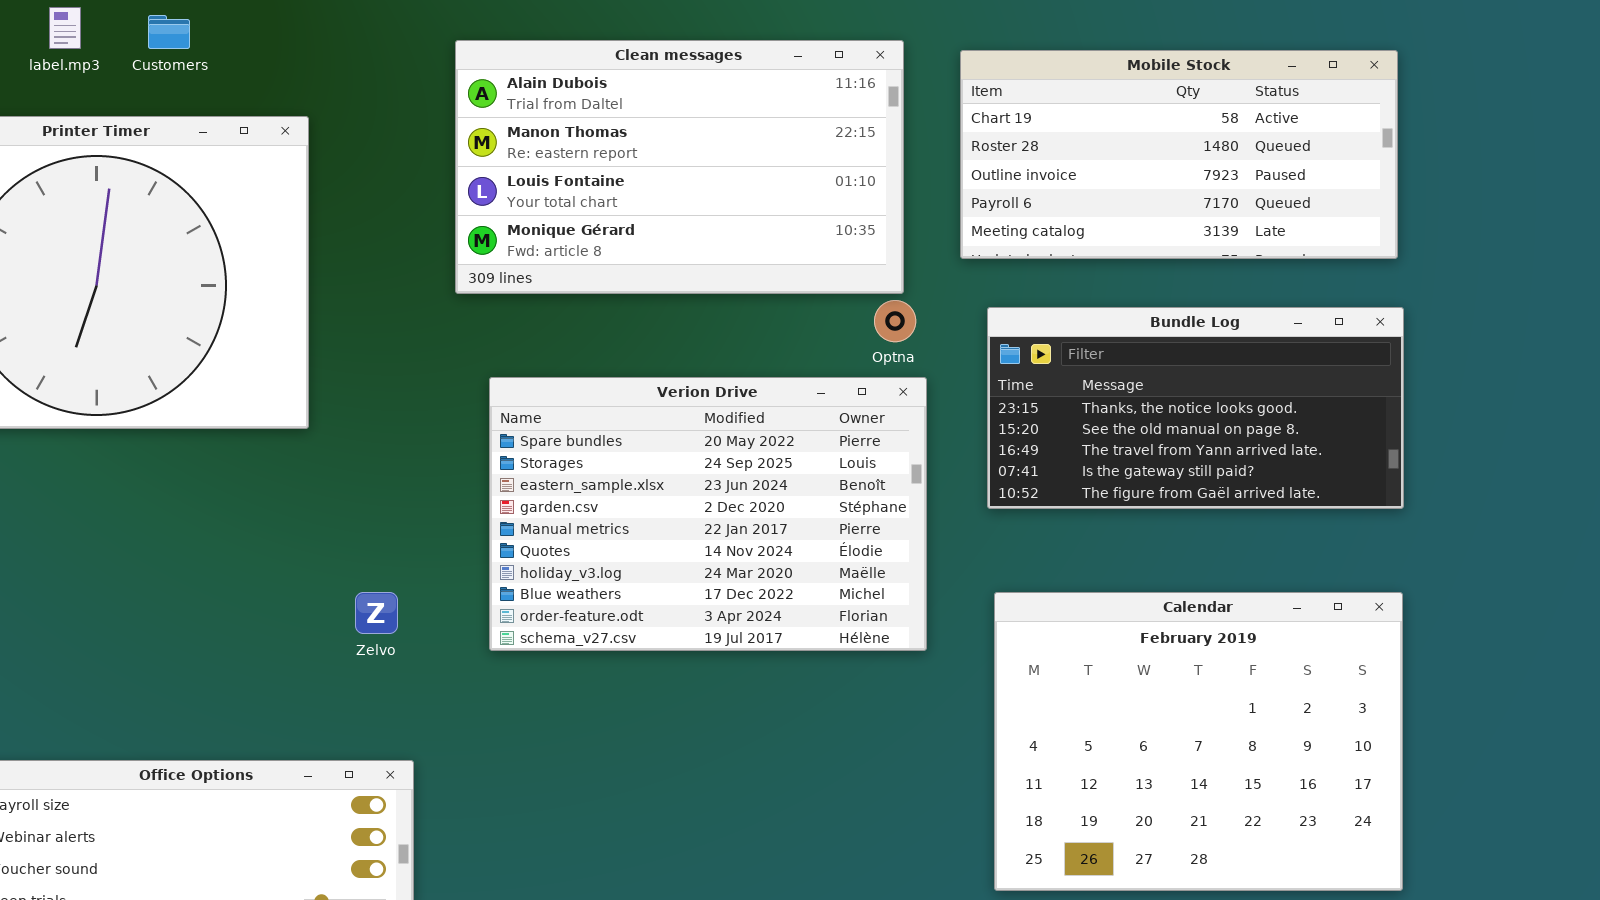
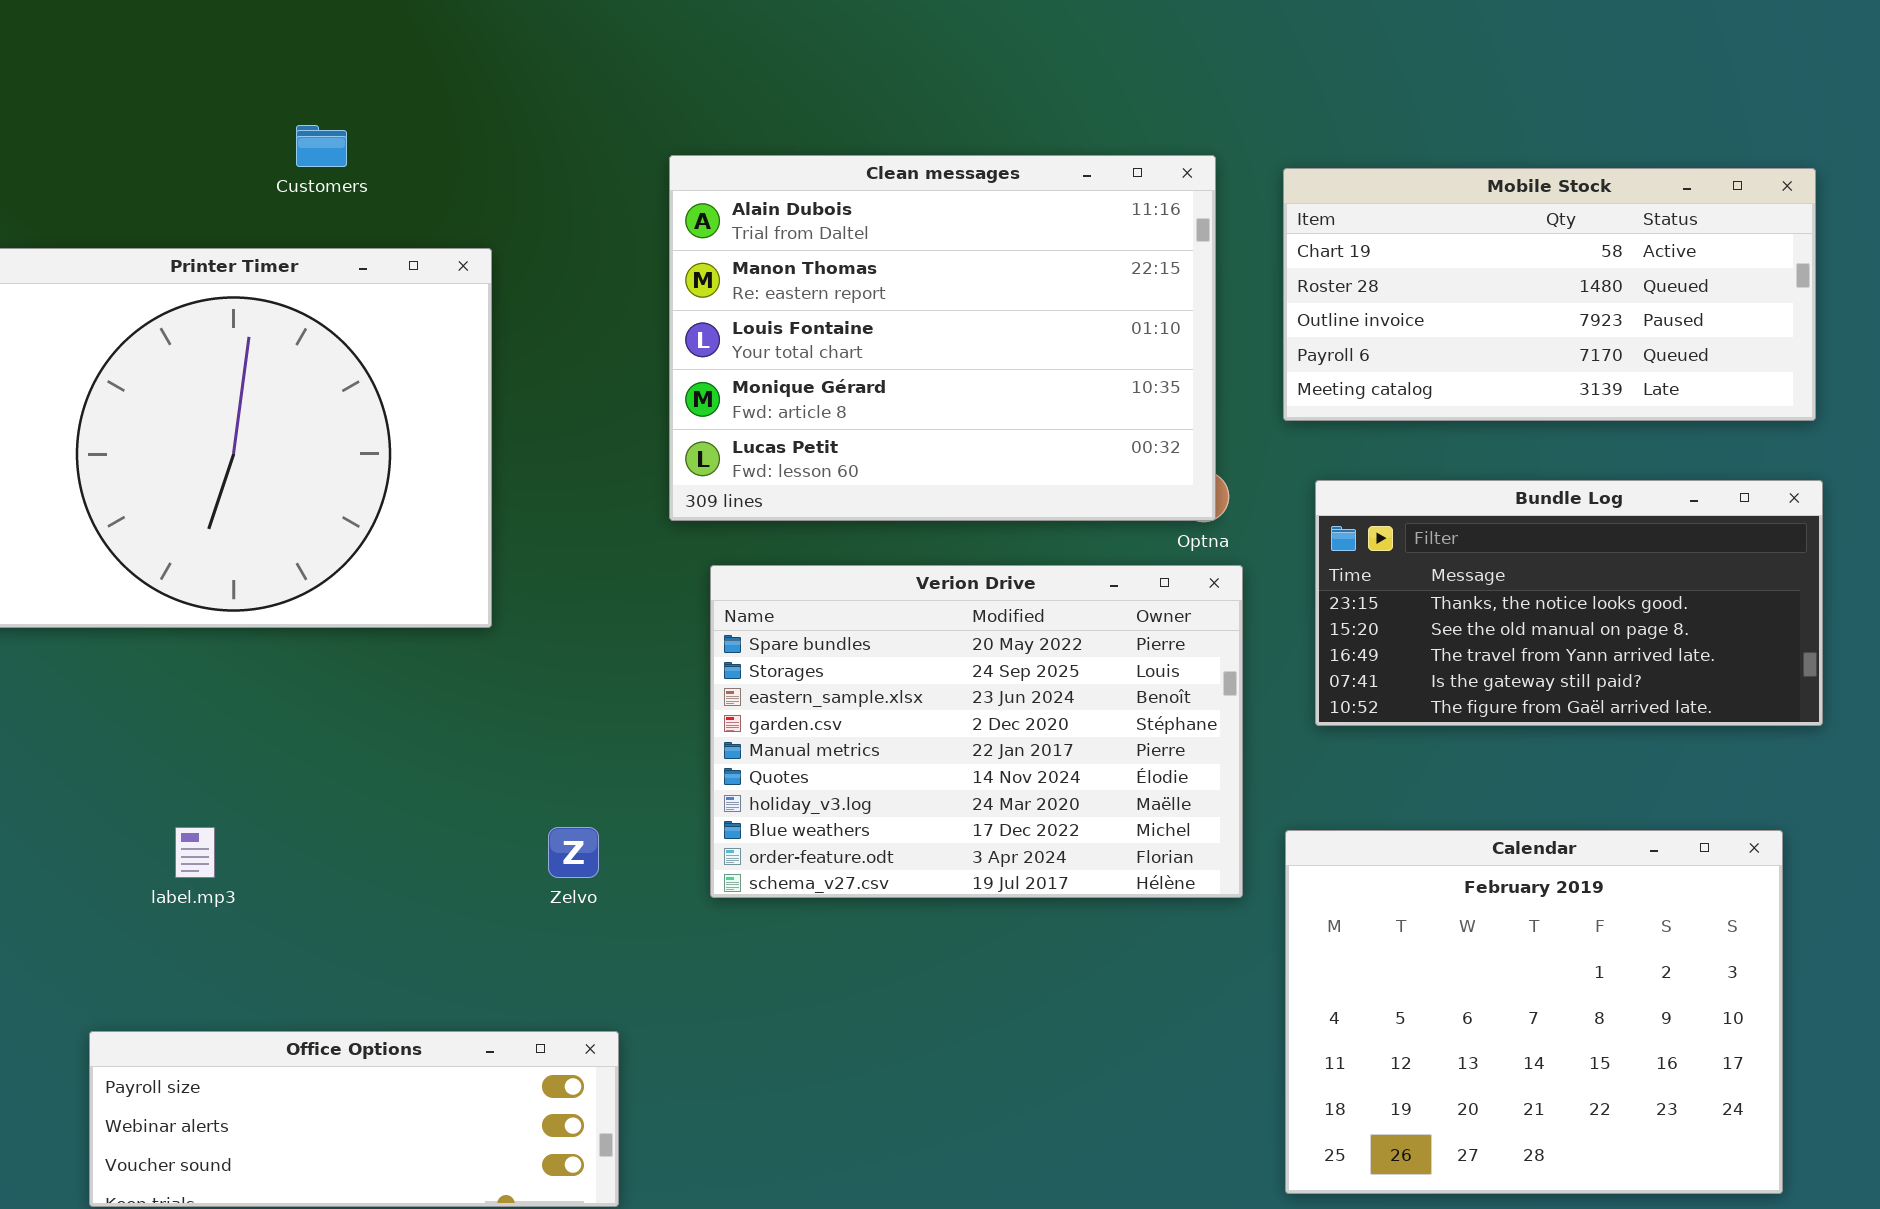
label.mp3: [49,7,81,49] -> [175,827,215,878], moved
Clean messages: [455,40,904,294] -> [669,155,1216,521], resized
Calendar: [994,592,1403,891] -> [1285,830,1783,1194], moved

